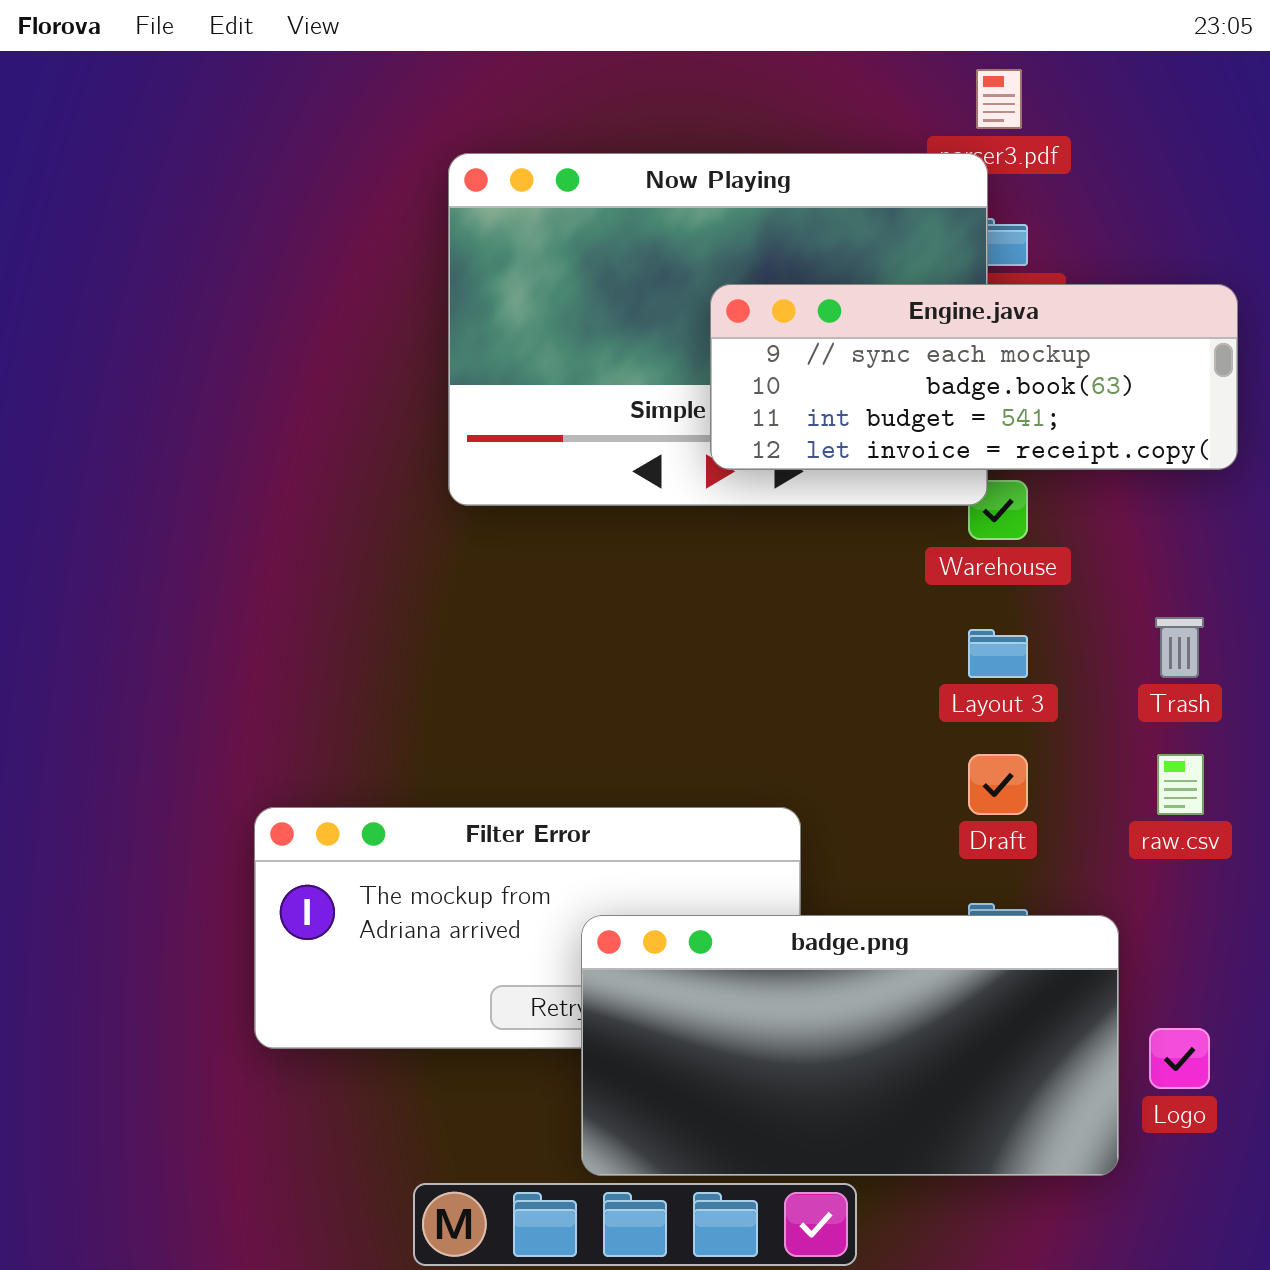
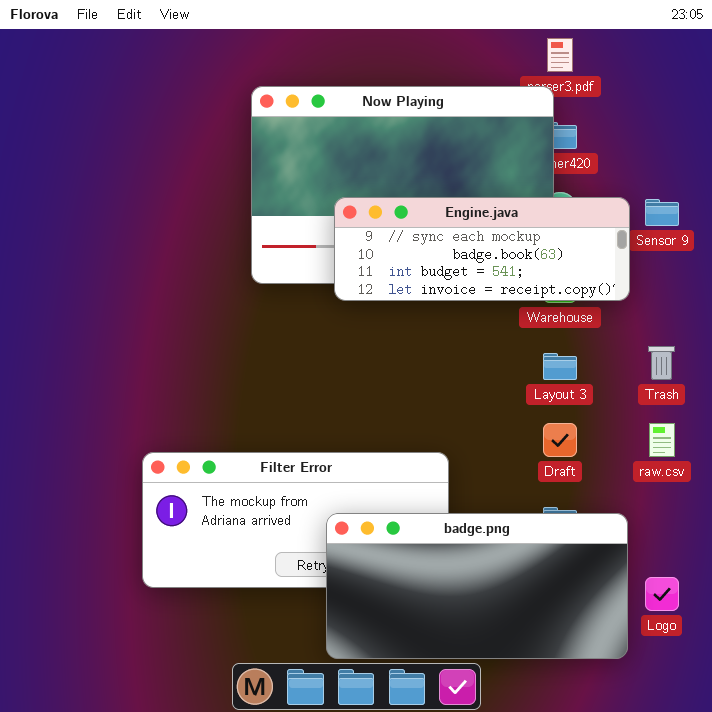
Engine.java: [710,284,1238,470] -> [334,197,630,301], moved

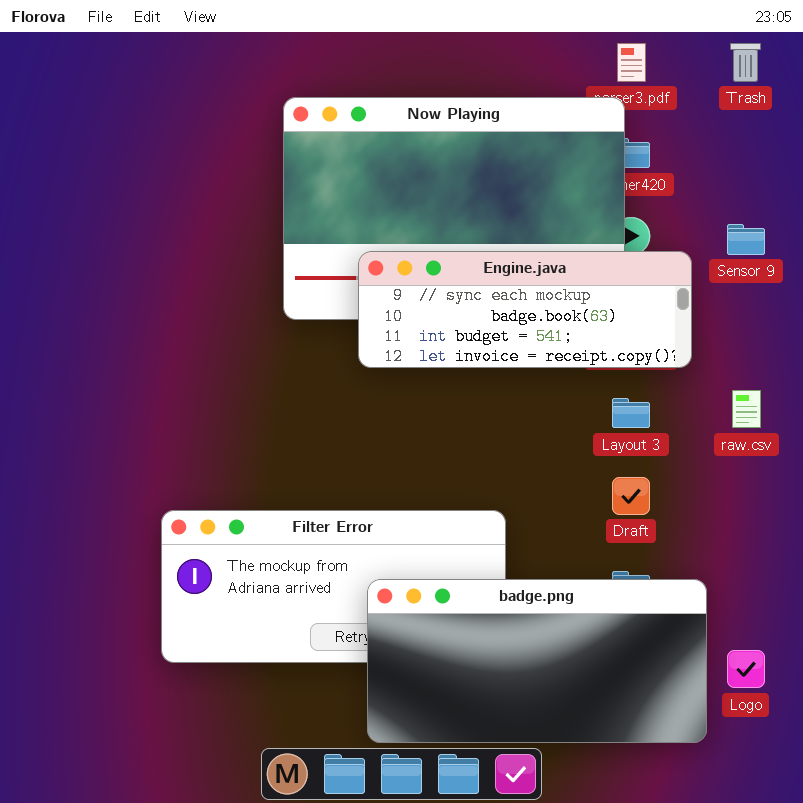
Engine.java: [334,197,630,301] -> [358,251,692,368], moved
Trash: [648,346,675,380] -> [730,43,761,82], moved
raw.csv: [649,423,675,457] -> [732,390,761,428], moved

